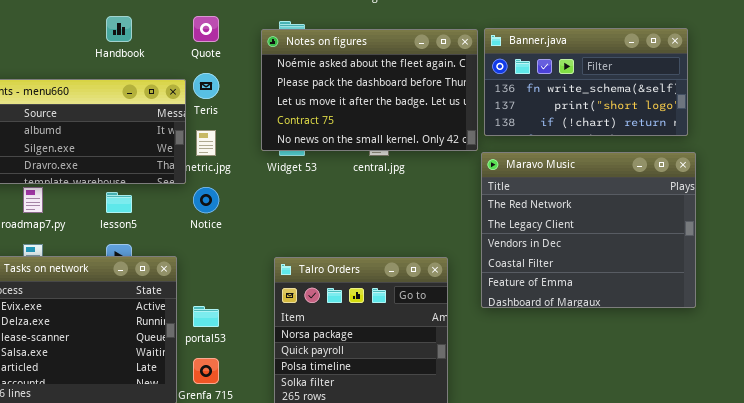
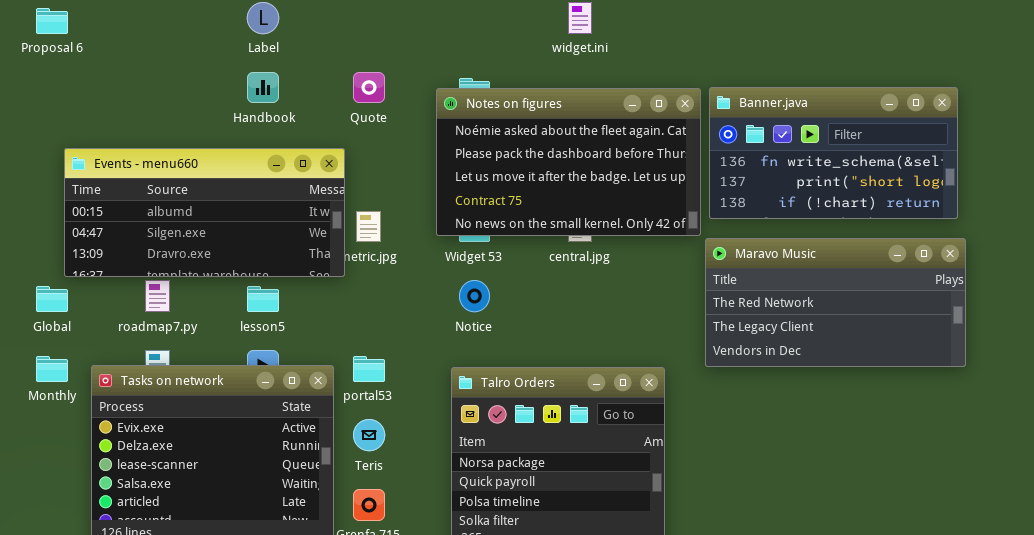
Teris: [193,73,219,99] -> [353,419,385,451], moved
Maravo Music: [481,152,696,308] -> [705,238,966,367], resized
Notice: [193,187,219,213] -> [459,280,490,312], moved
portal53: [193,306,219,327] -> [353,356,385,382], moved

